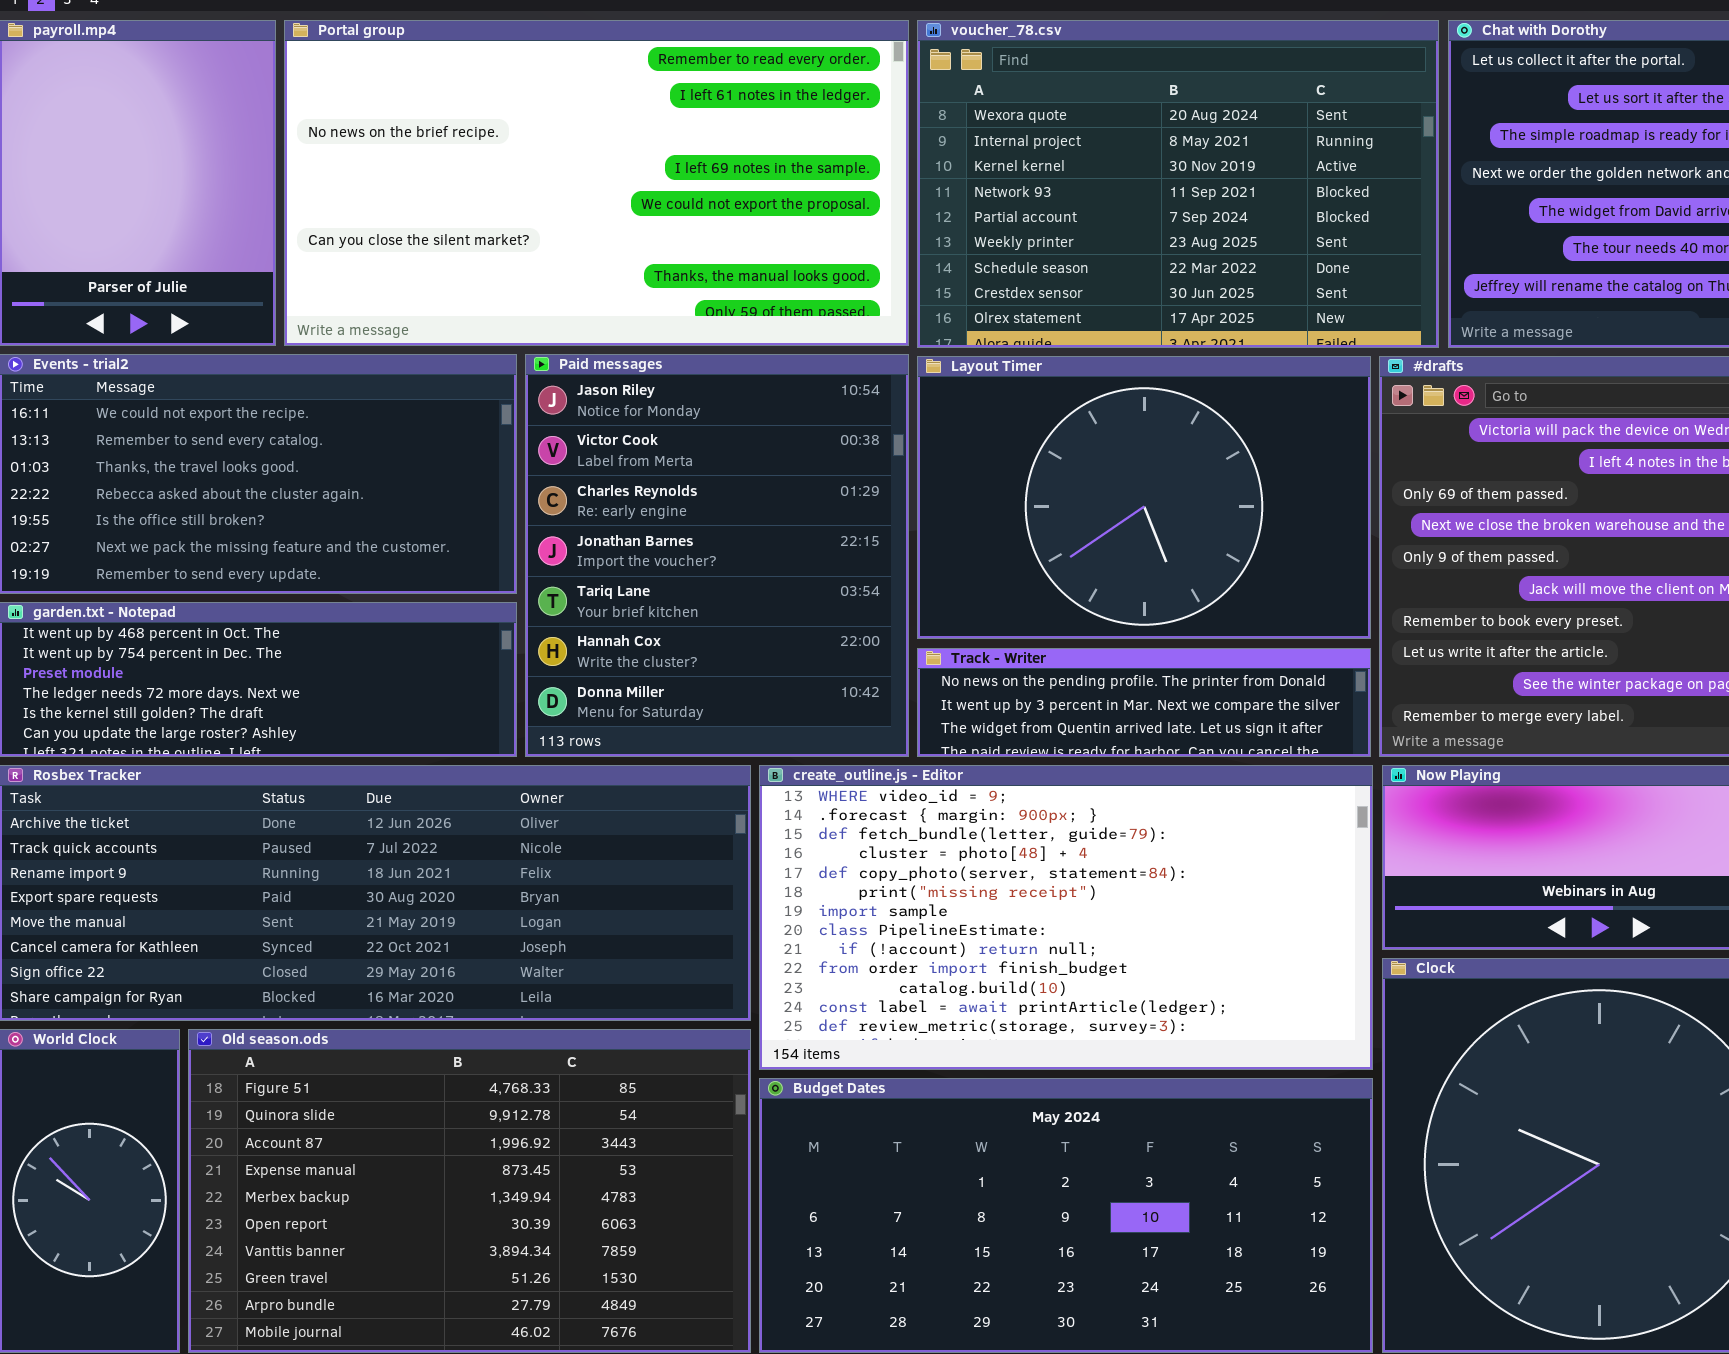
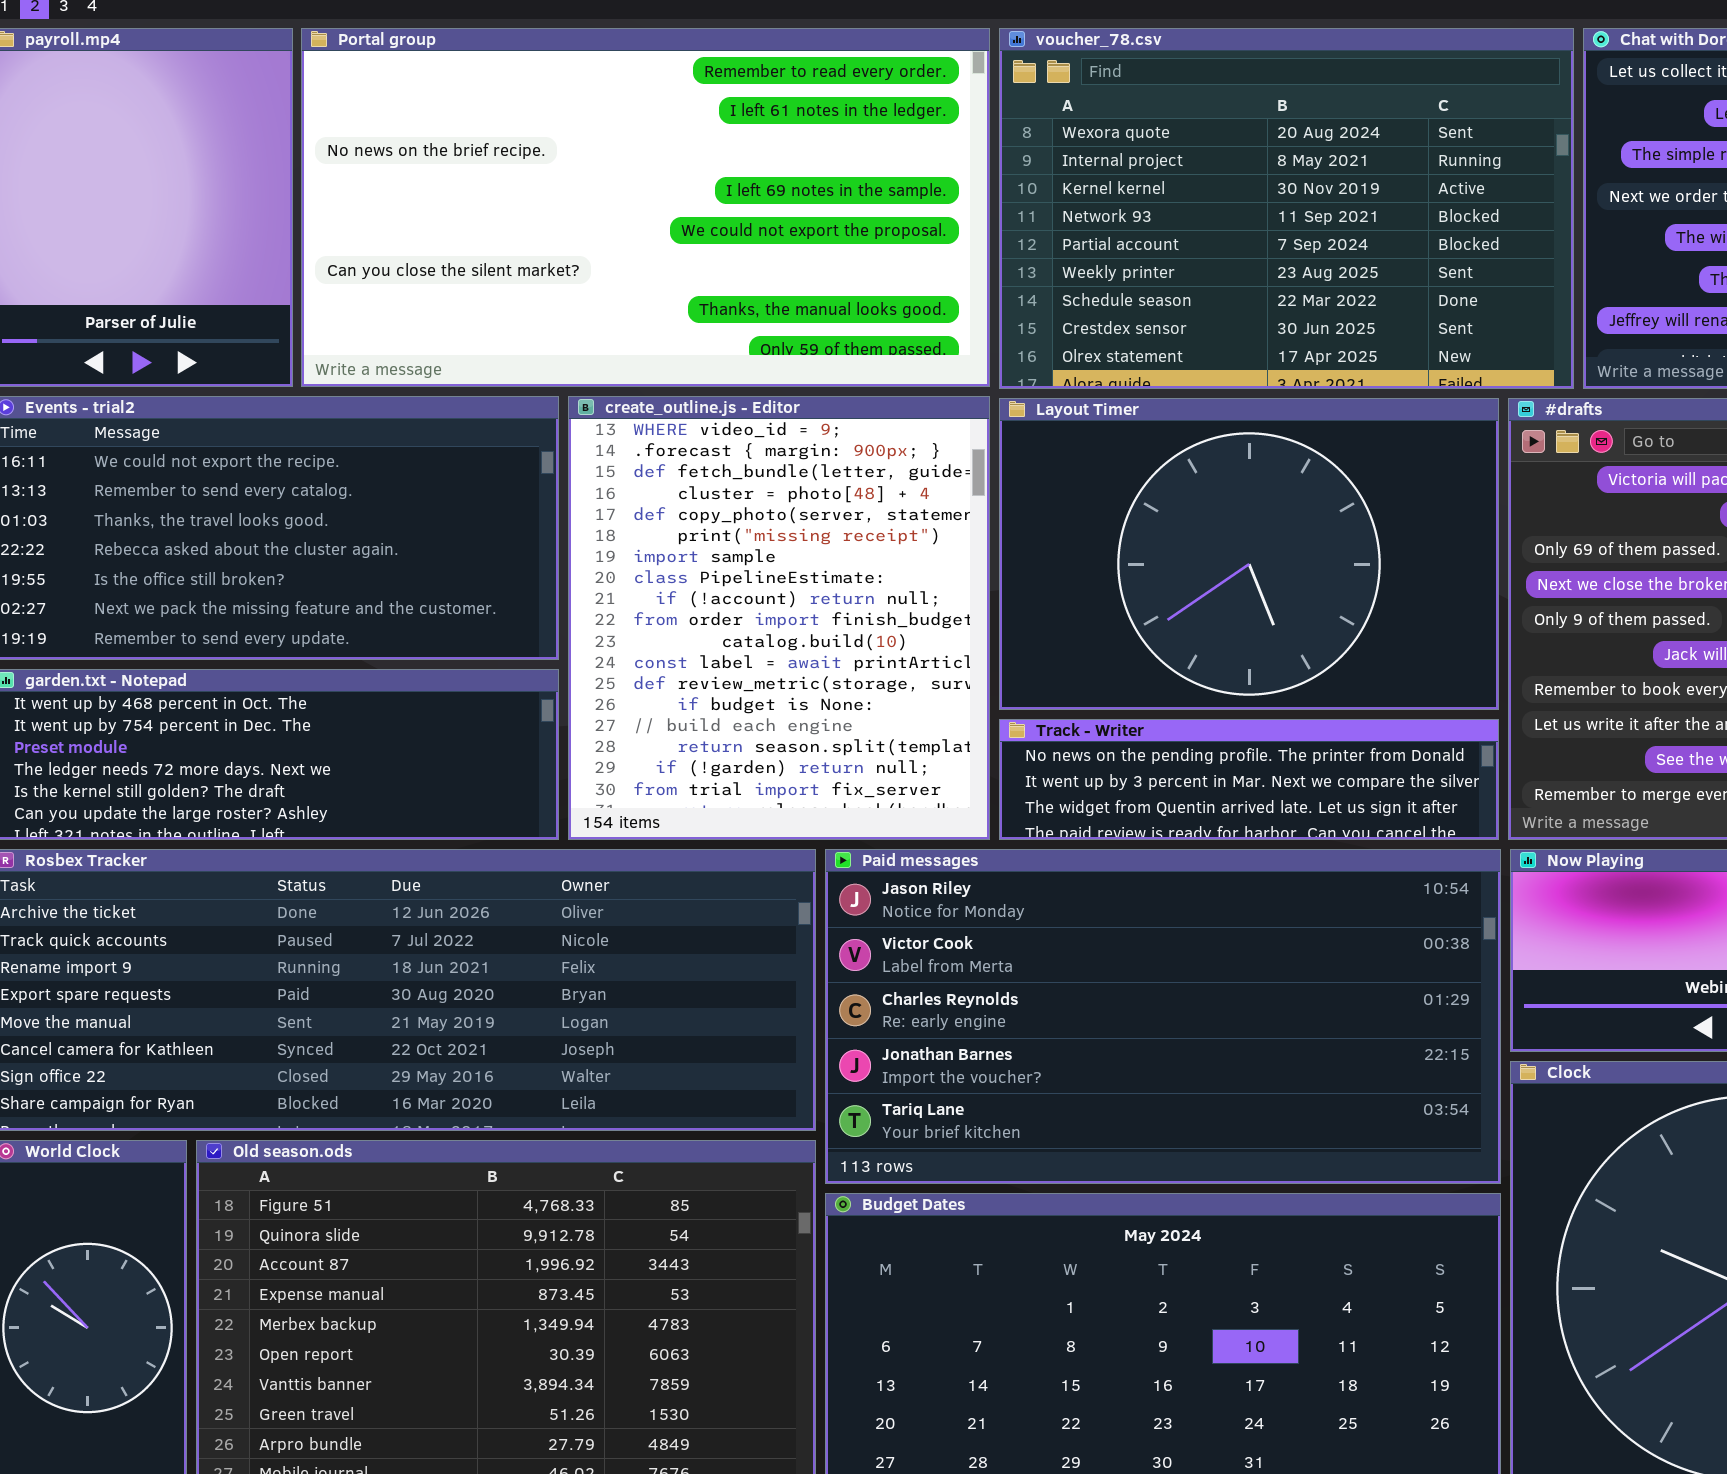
Paid messages: [525,354,909,757] -> [825,849,1501,1184], moved, resized
create_outline.js - Editor: [759,765,1373,1070] -> [568,396,990,840], moved, resized

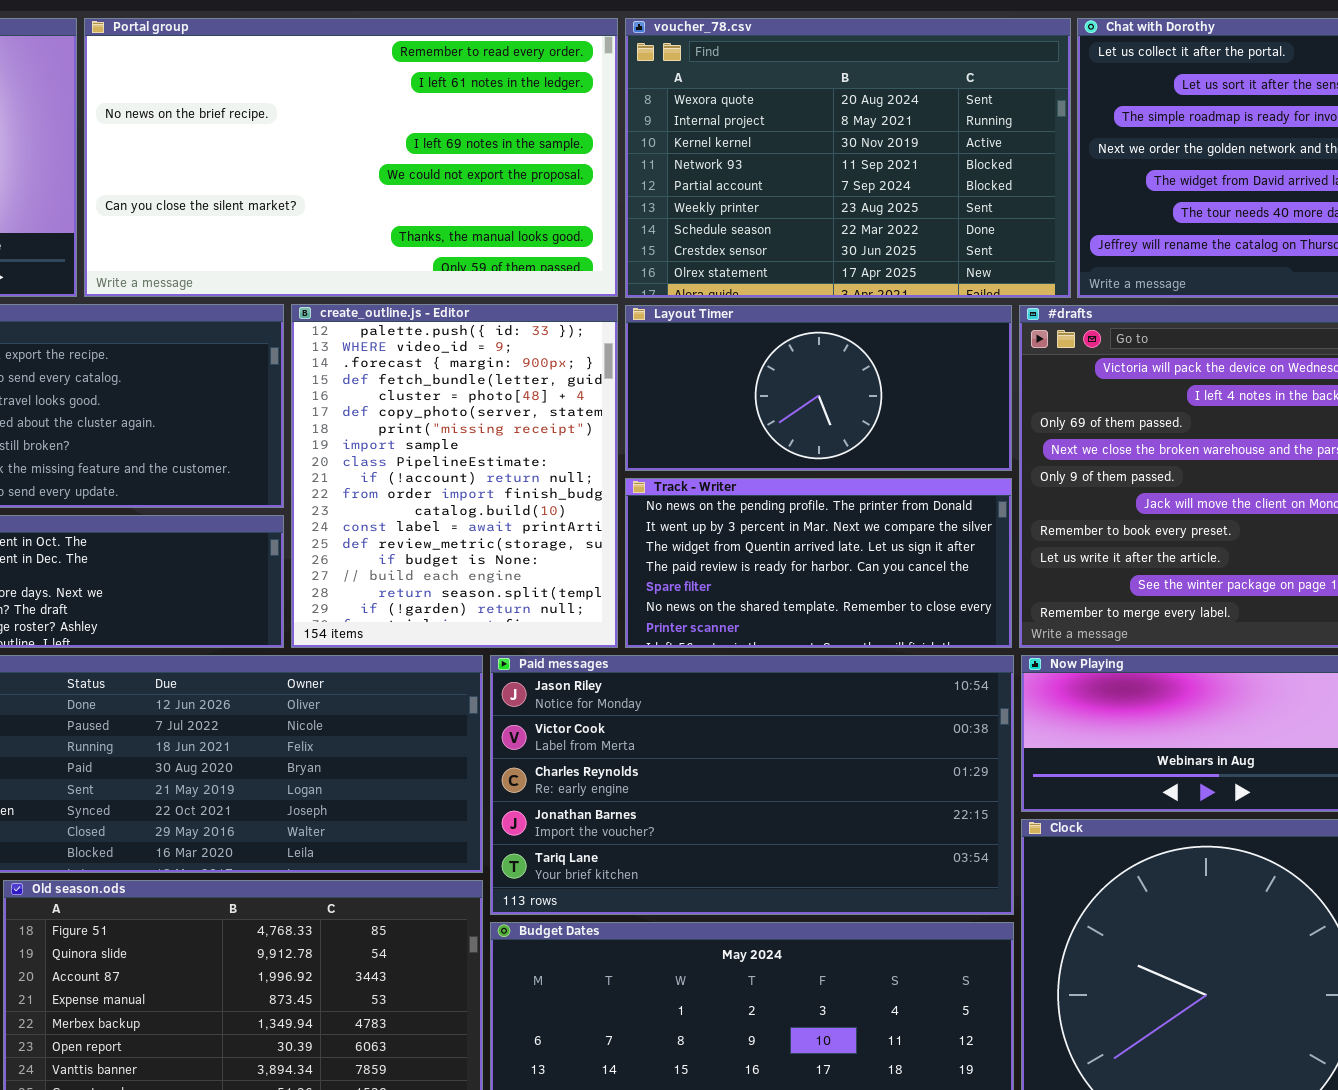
create_outline.js - Editor: [568,396,990,840] -> [291,304,618,648], scrolled up 1 row
Layout Timer: [999,398,1499,710] -> [625,305,1012,471], resized
Track - Writer: [999,719,1499,840] -> [625,478,1012,648], resized

